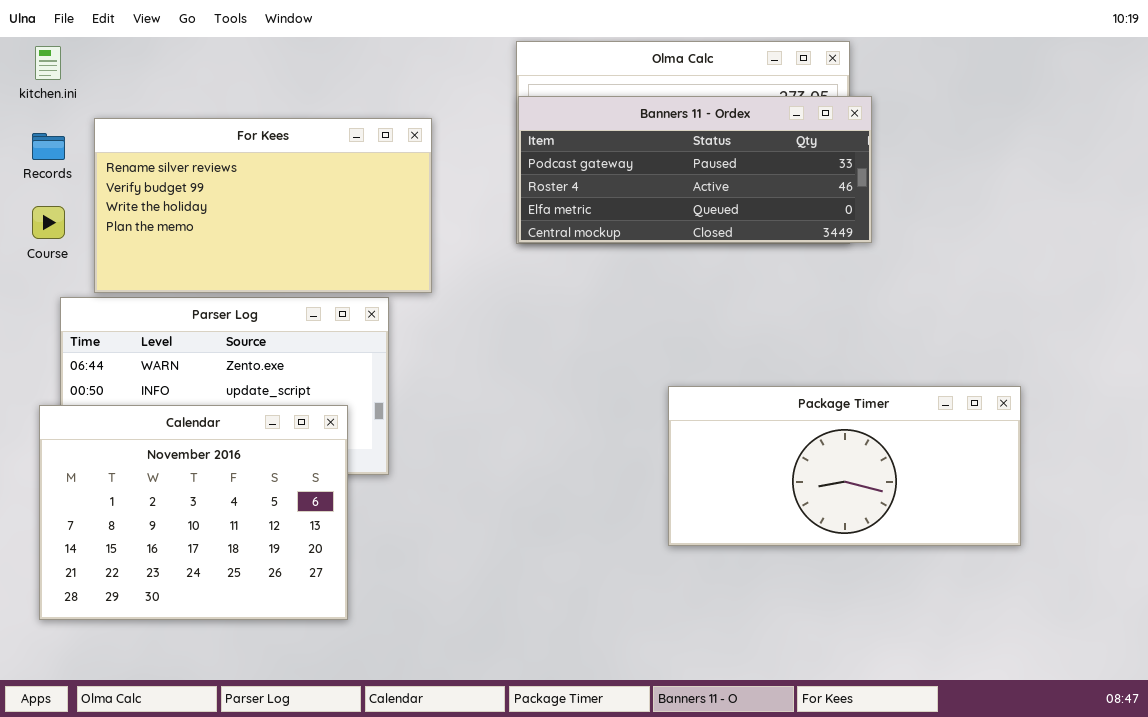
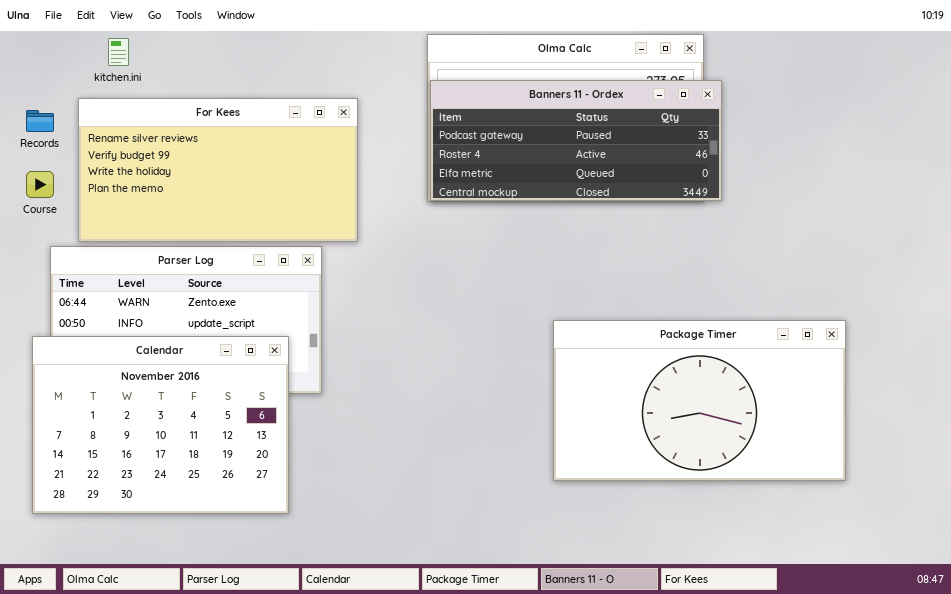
kitchen.ini: [35,46,61,80] -> [108,38,129,66], moved
Package Timer: [668,386,1021,546] -> [553,320,846,481], resized

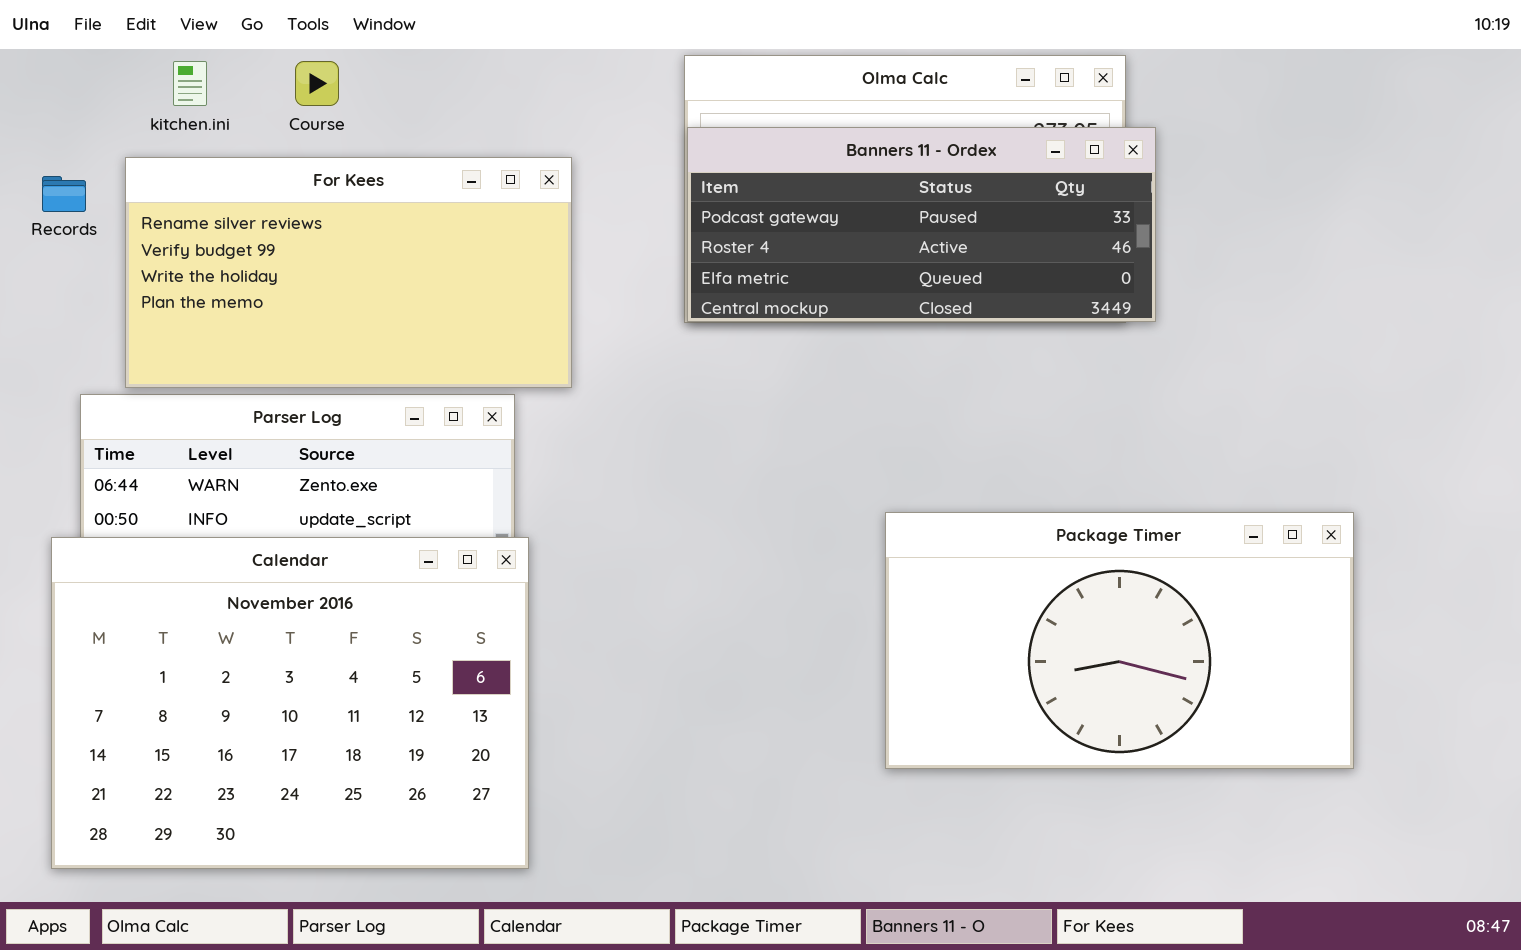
Course: [26,171,54,198] -> [295,61,339,106], moved
Calendar: [32,336,289,514] -> [51,537,529,869], resized

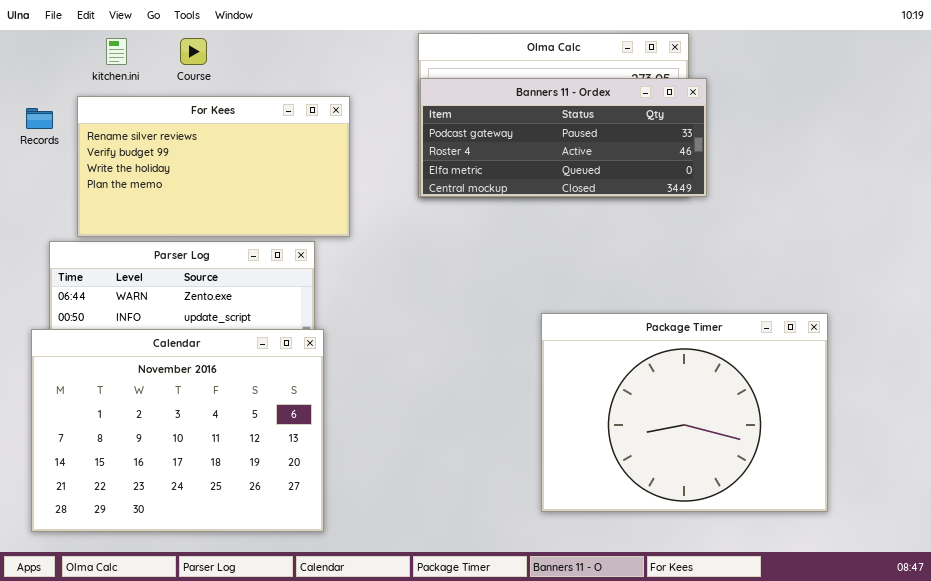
Package Timer: [885,512,1354,769] -> [541,313,828,512], resized

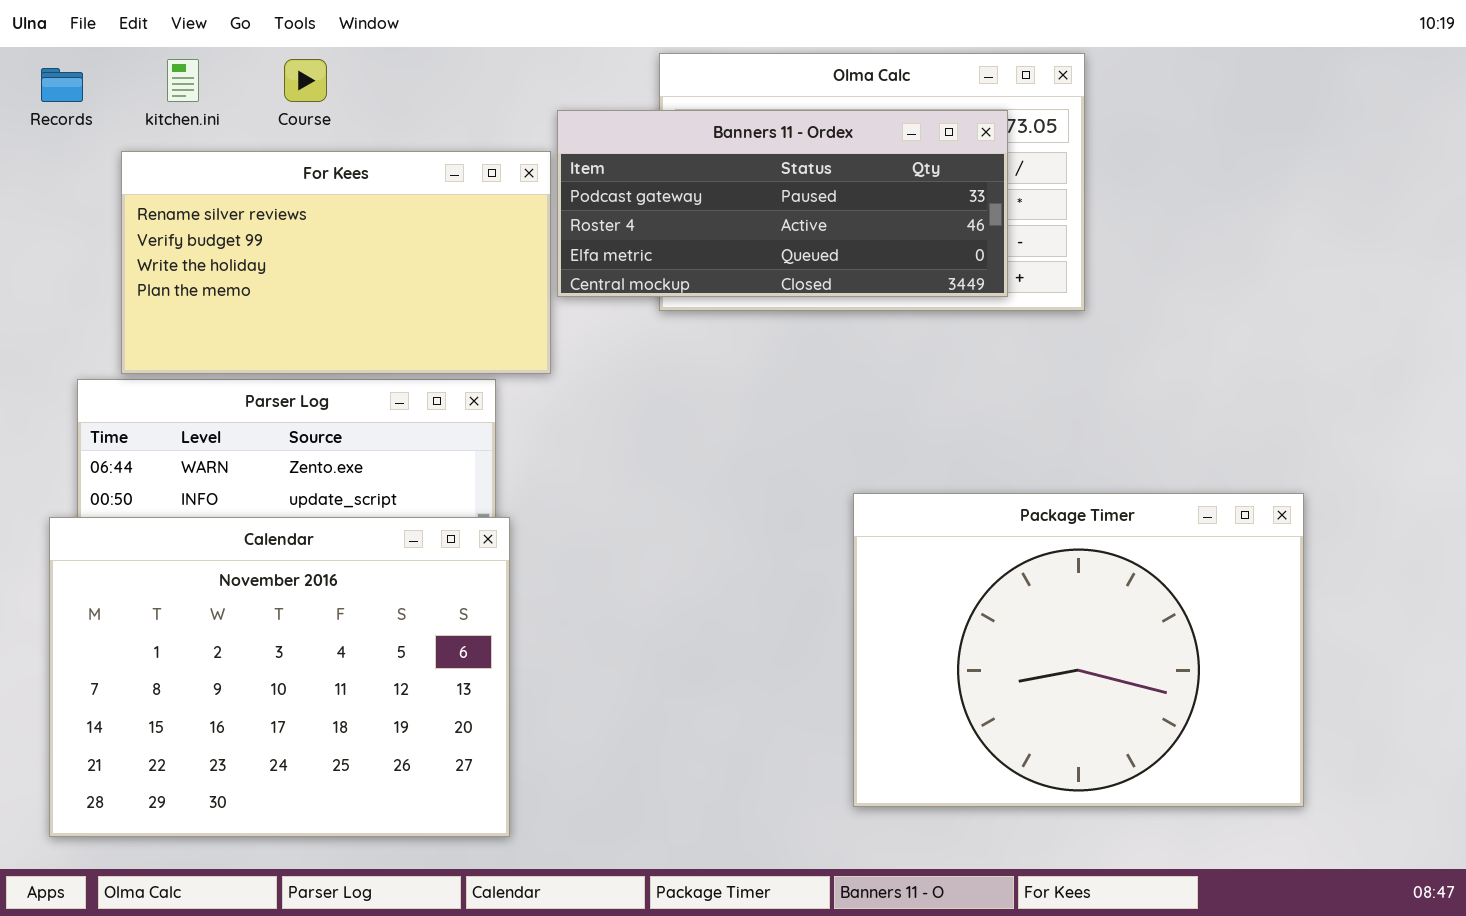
Banners 11 - Ordex: [420,78,707,197] -> [557,110,1008,297], moved
Records: [26,108,53,129] -> [41,68,83,102], moved

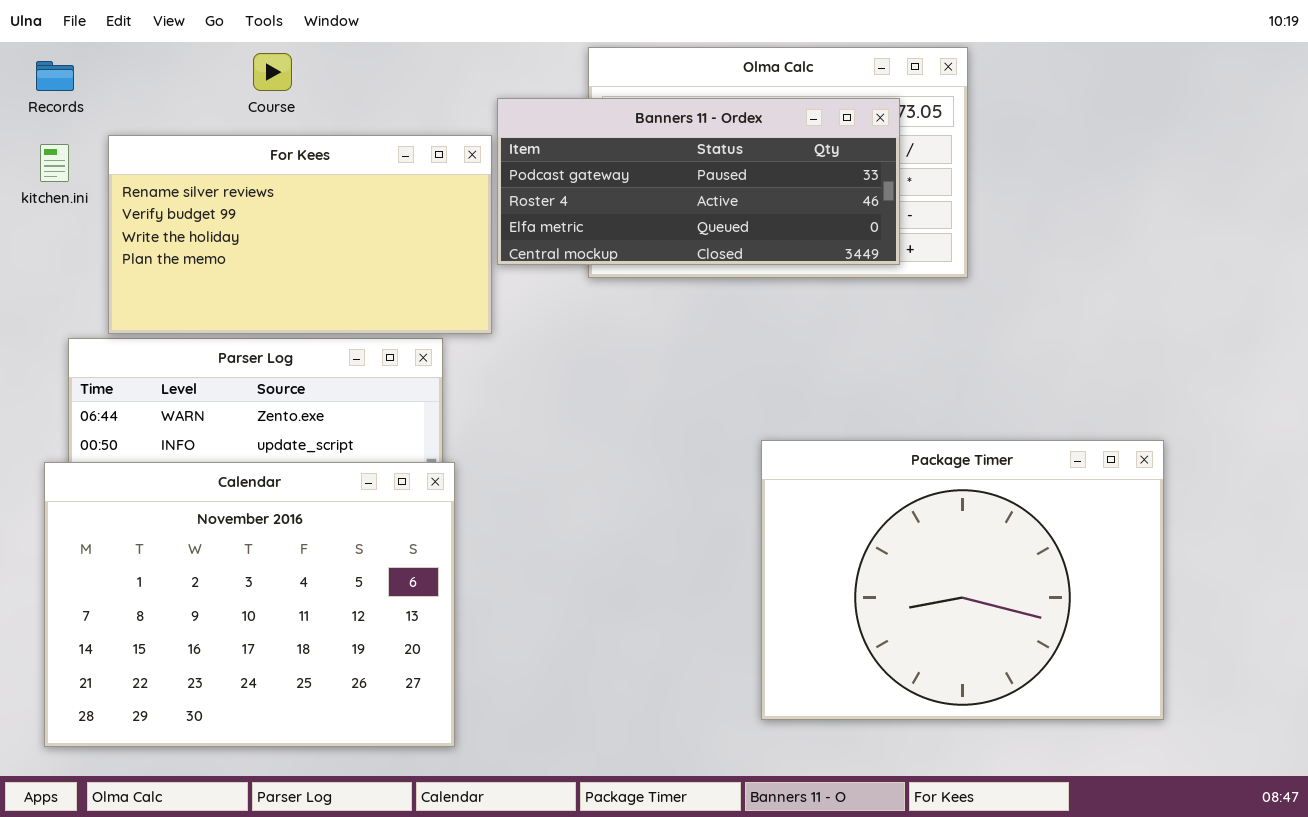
kitchen.ini: [167,59,199,102] -> [40,144,69,182], moved

